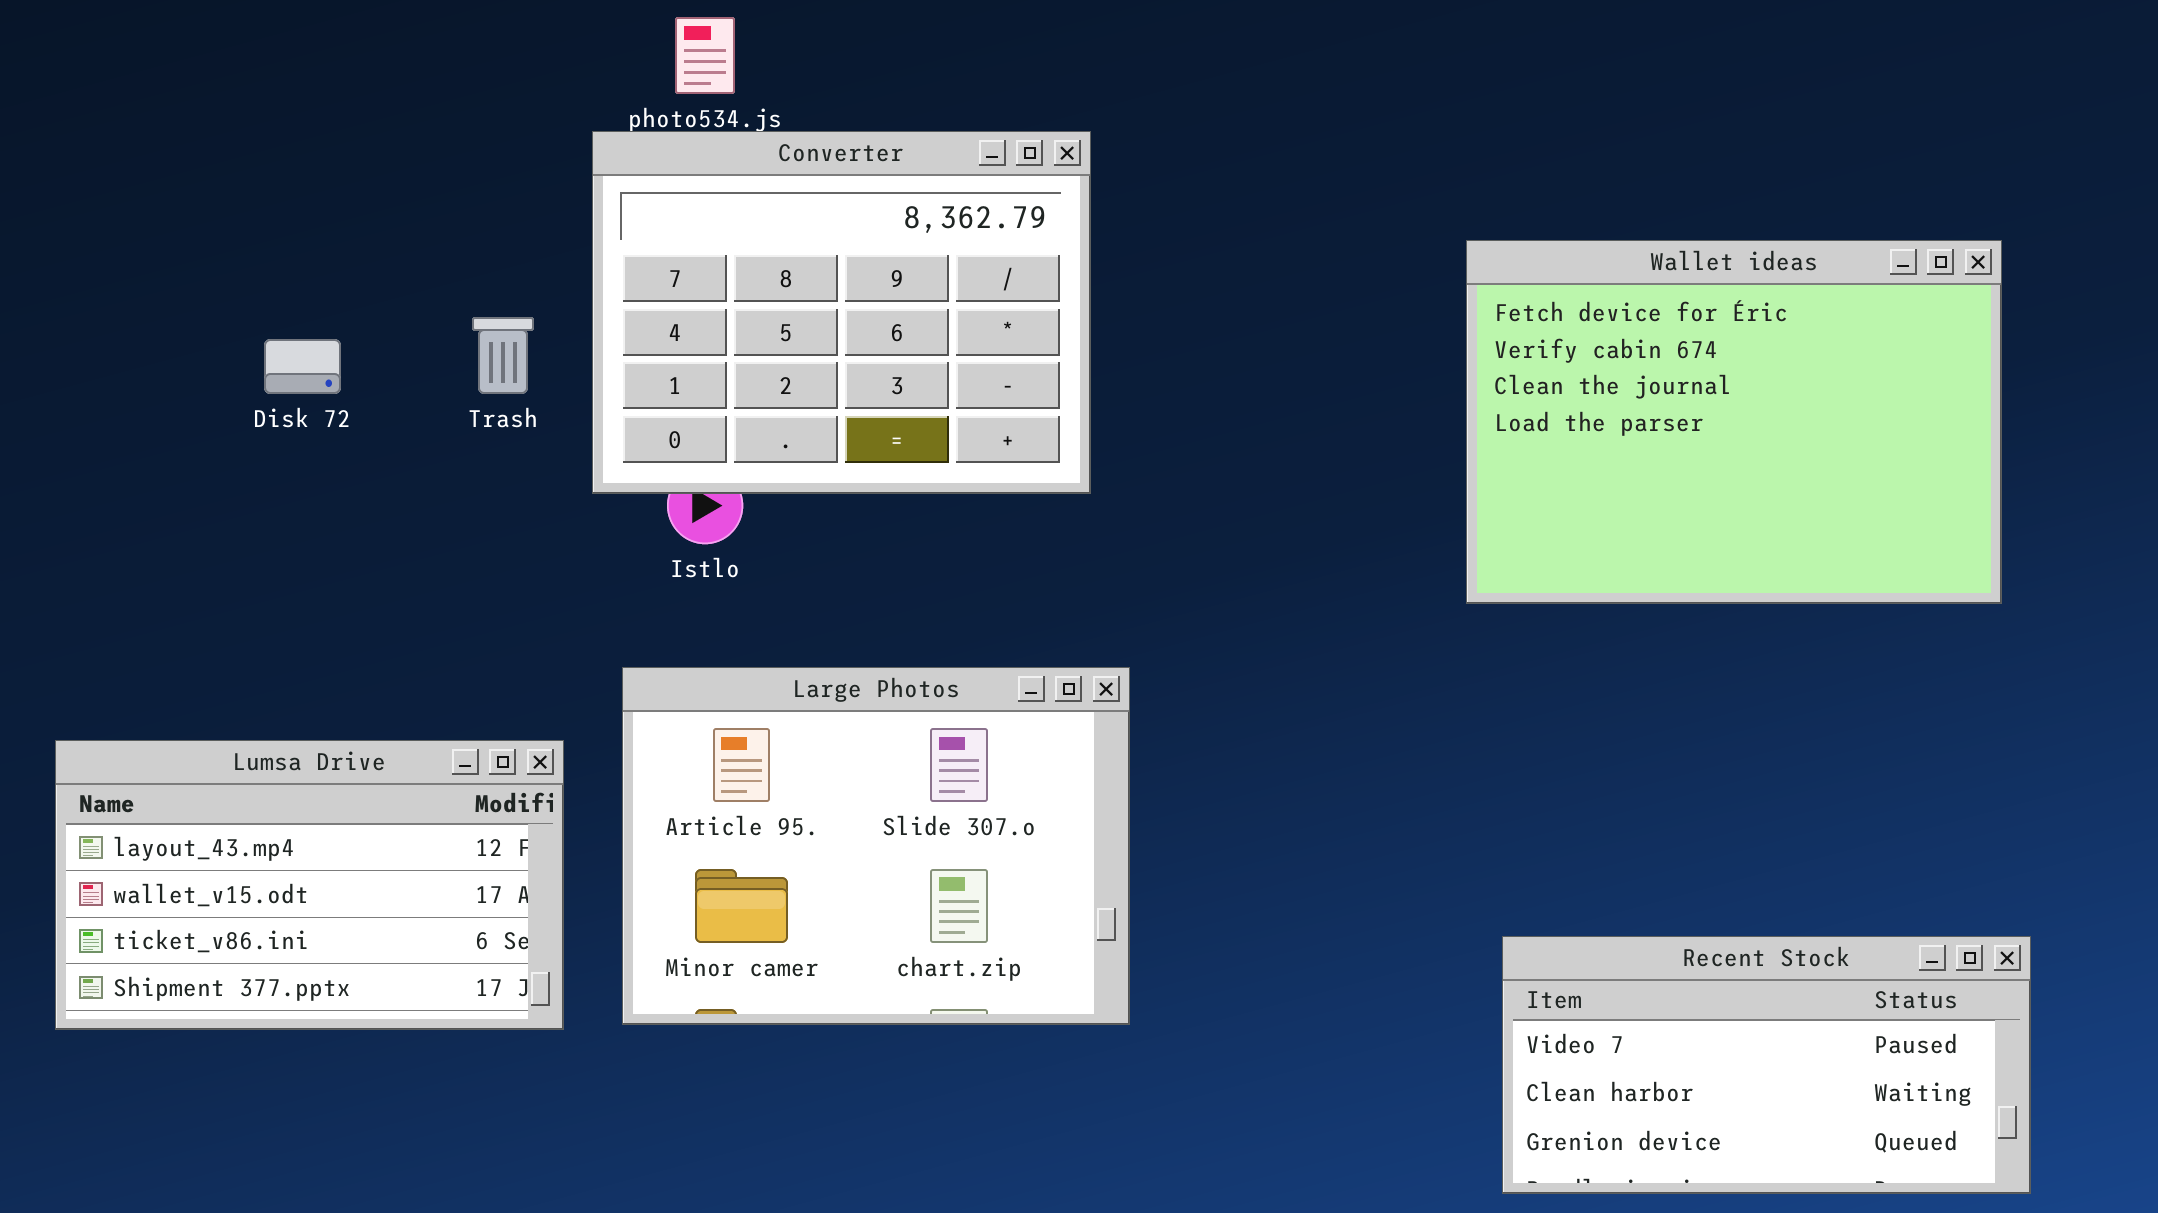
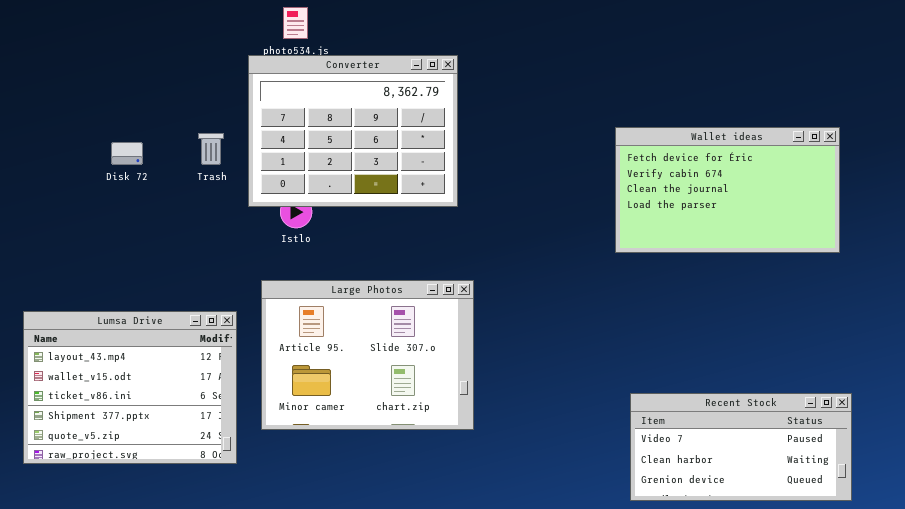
Wallet ideas: [1466,240,2002,604] -> [615,127,840,253], resized
Lumsa Drive: [55,740,564,1030] -> [23,311,237,464], resized

